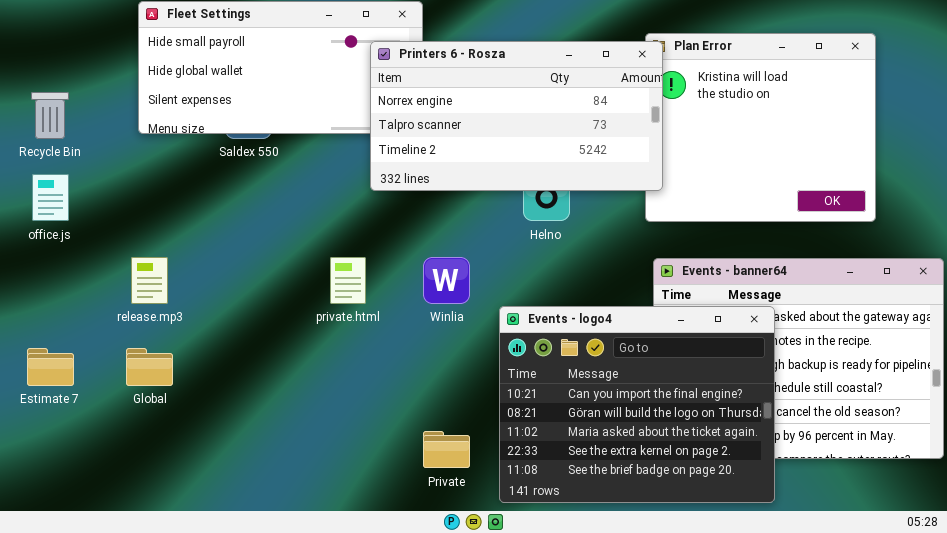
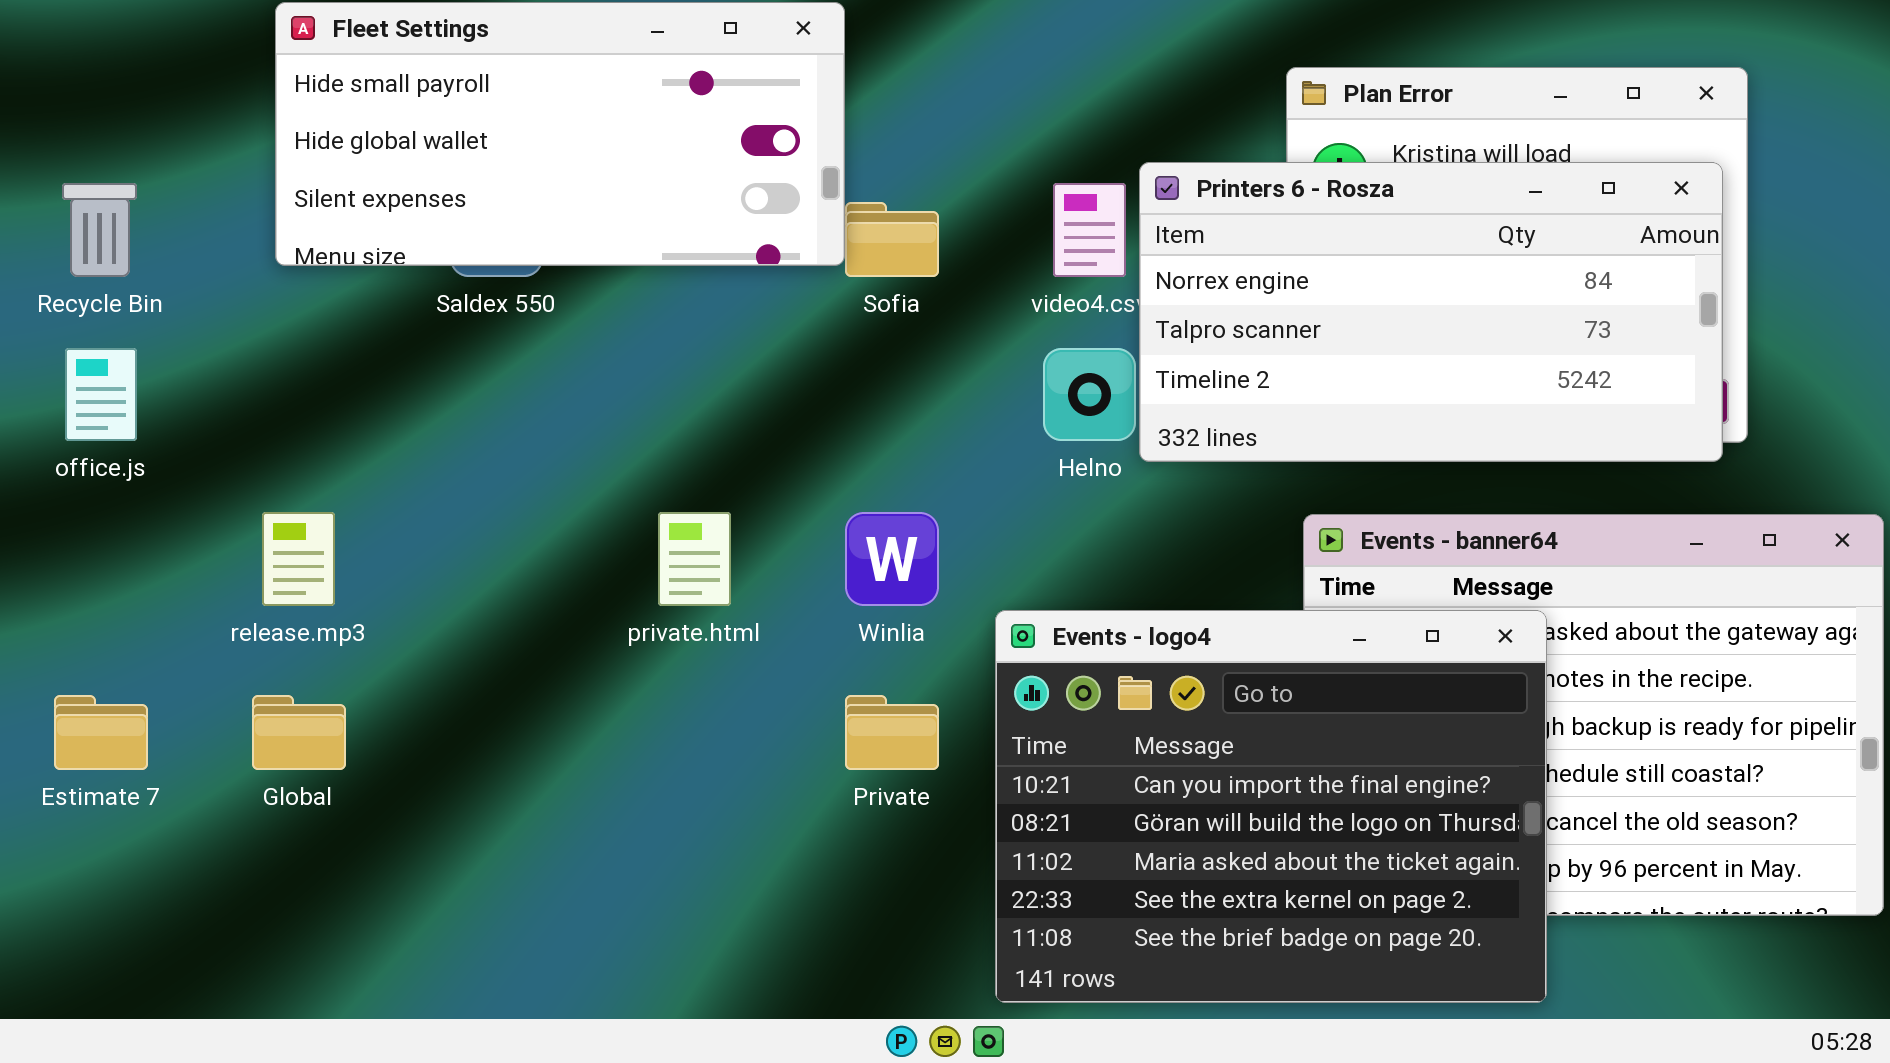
Printers 6 - Rosza: [370,41,663,191] -> [1139,162,1723,462], moved
Private: [423,431,470,468] -> [845,695,939,770], moved

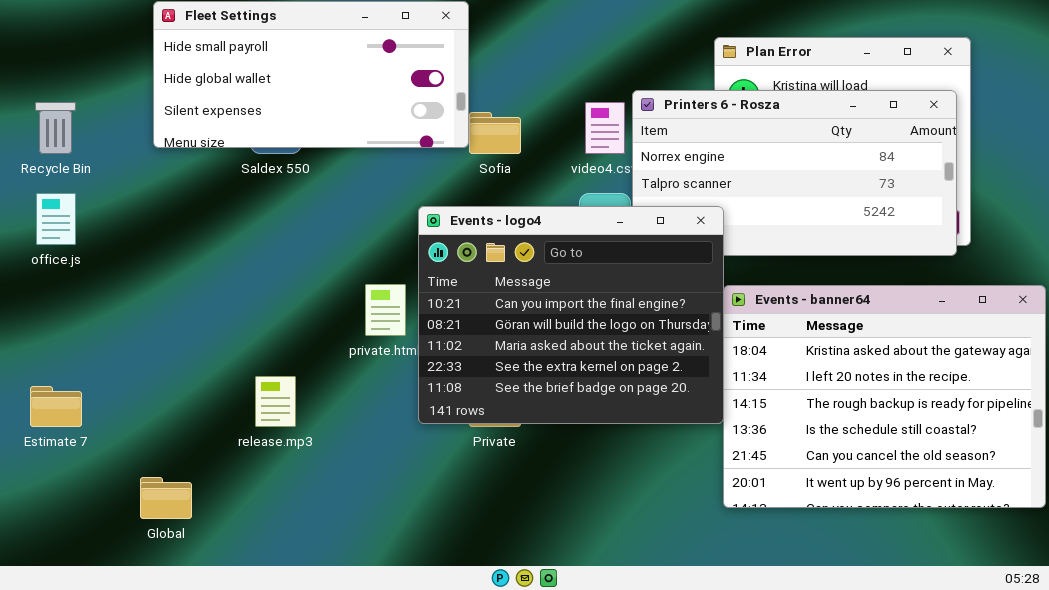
release.mp3: [262,512,335,606] -> [255,376,296,427], moved
Events - logo4: [995,610,1547,1003] -> [418,206,724,424], moved
Global: [252,695,346,770] -> [140,477,192,519], moved

